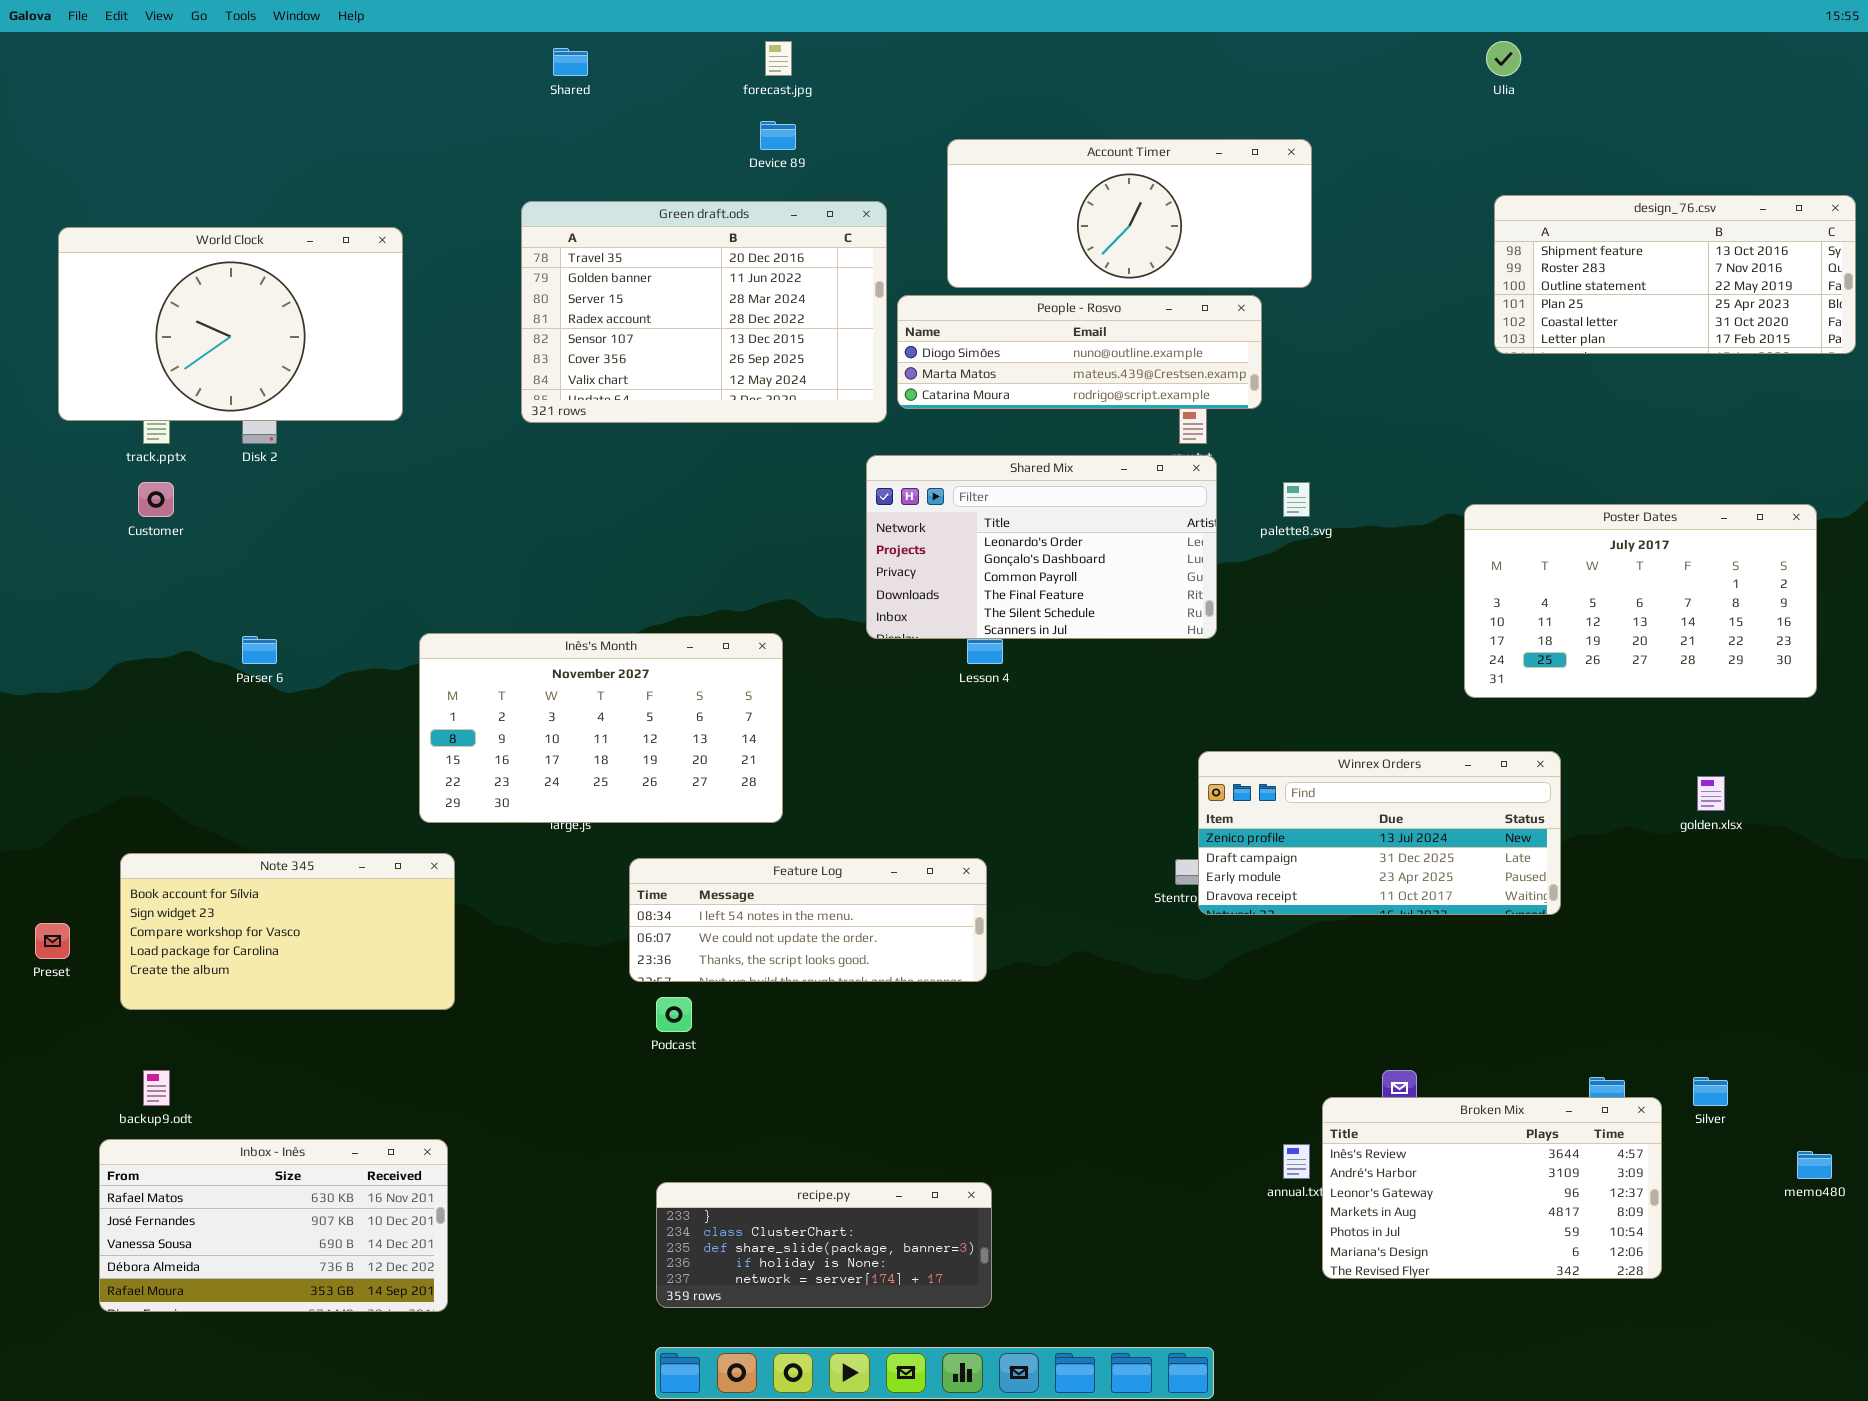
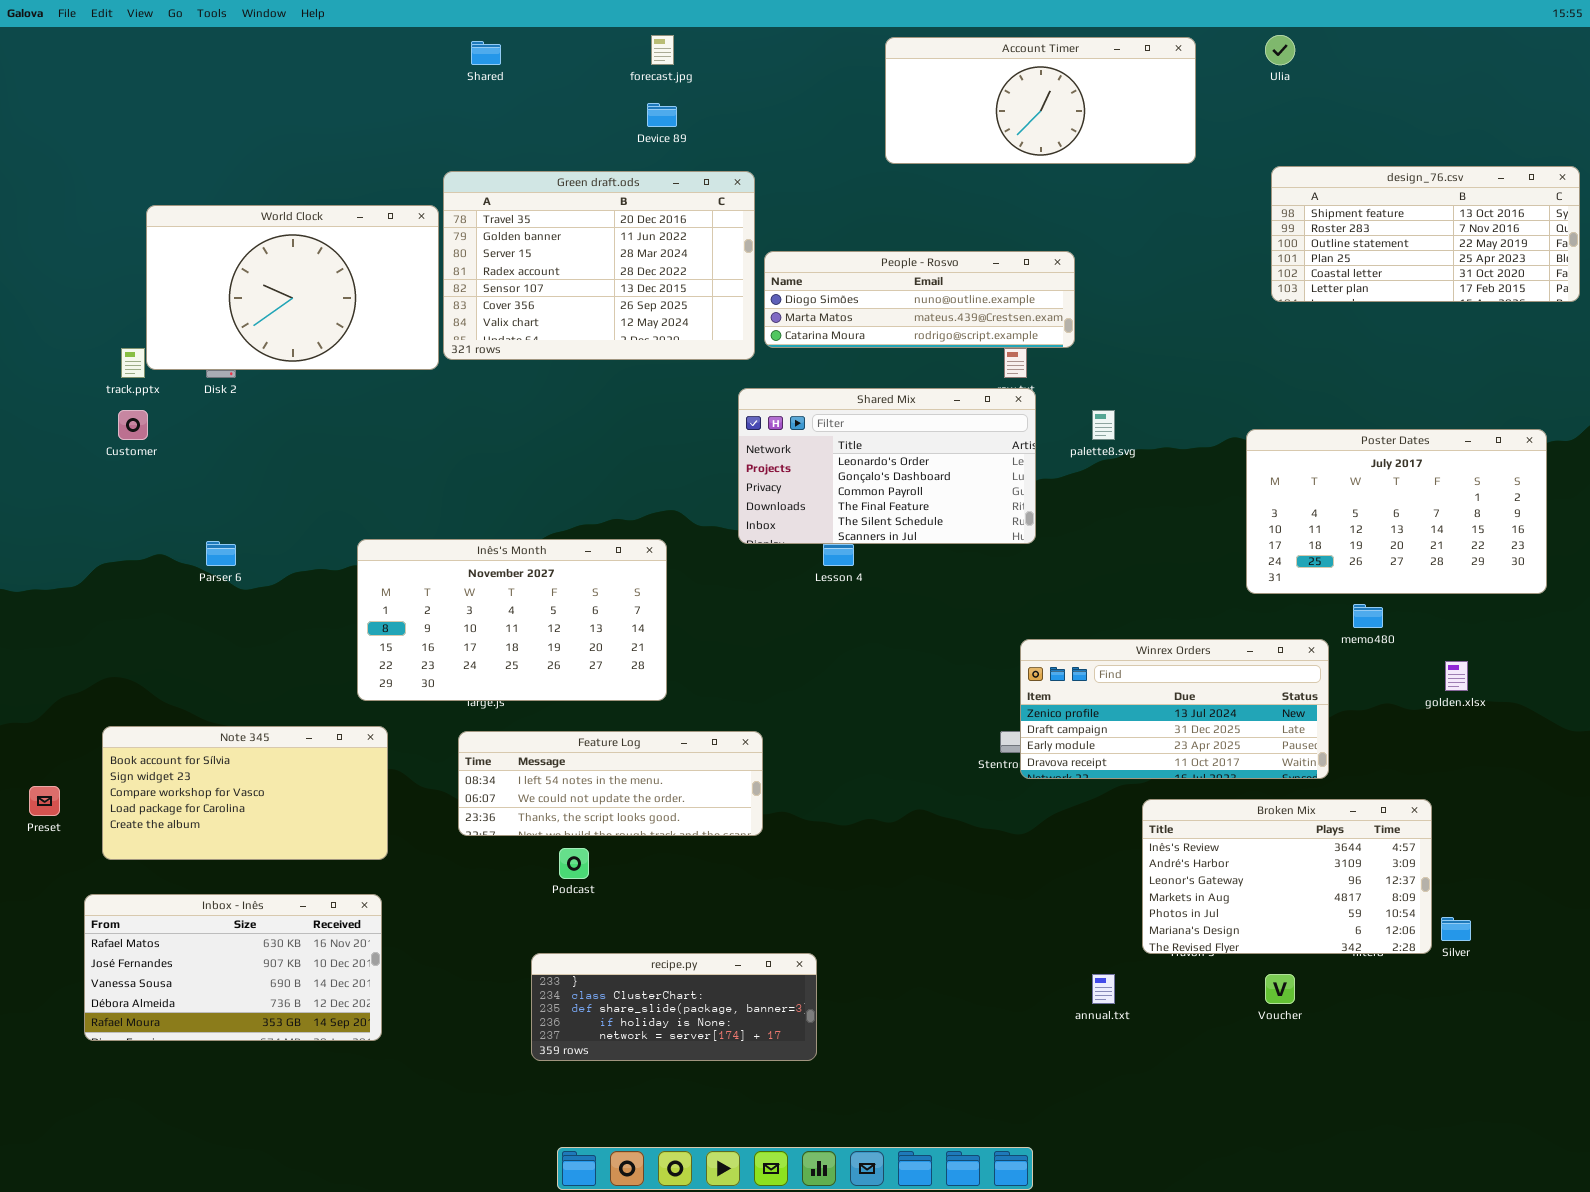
Account Timer: [947,139,1312,288] -> [885,37,1196,164], moved
World Clock: [58,227,403,421] -> [146,205,439,370], moved
Feature Log: [629,858,987,982] -> [458,731,763,836], moved
Broken Mix: [1322,1097,1662,1279] -> [1142,799,1432,954], moved
Inbox - Inês: [99,1139,448,1312] -> [84,894,382,1041], moved
memo480: [1797,1151,1832,1179] -> [1353,604,1383,628], moved
recipe.py: [656,1182,992,1308] -> [531,953,817,1061], moved

